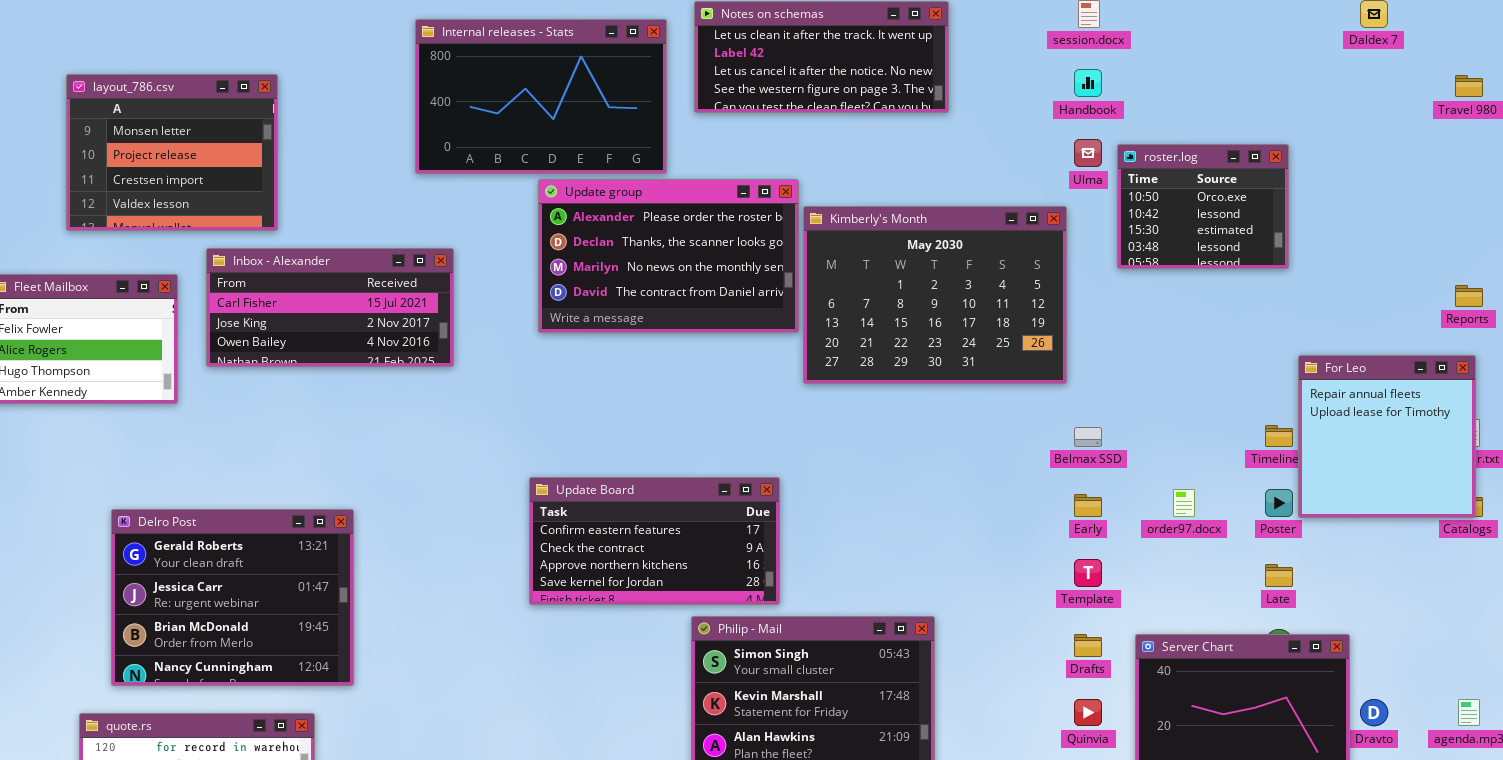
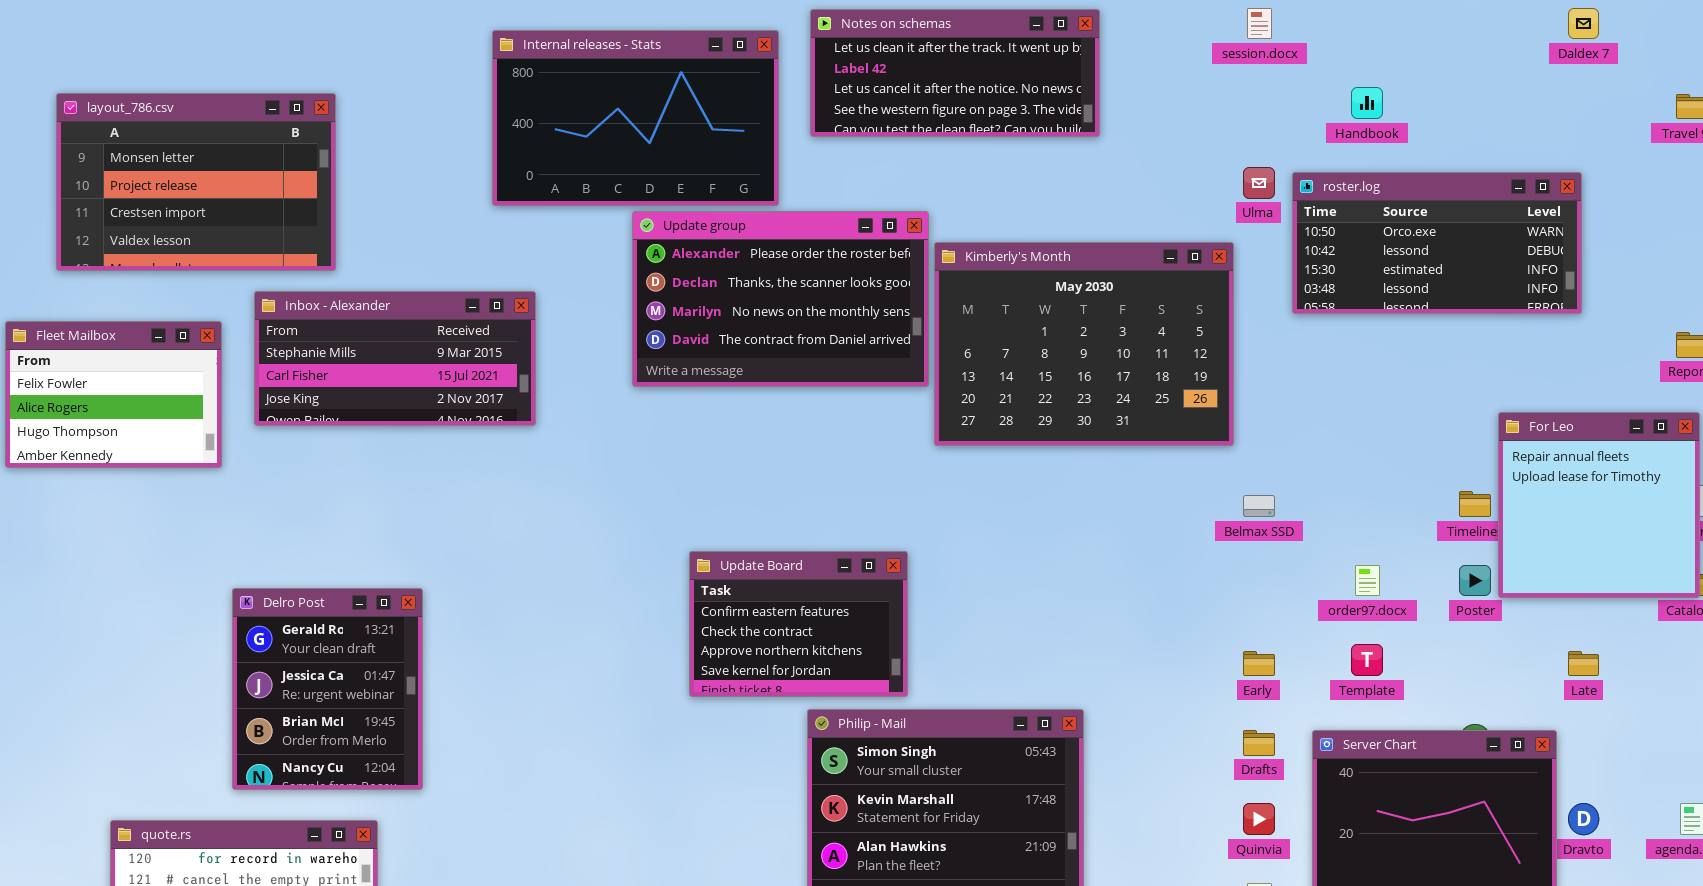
Handbook: [1074,69,1102,97] -> [1351,87,1383,119], moved
layout_786.csv: [66,74,278,231] -> [56,93,336,271], resized
roster.log: [1117,144,1289,269] -> [1292,172,1582,314], resized
Inbox - Alexander: [206,248,454,367] -> [254,291,536,426], scrolled up 1 row
Update Board: [529,477,780,605] -> [689,551,908,697], resized
Early: [1074,494,1102,517] -> [1243,651,1275,676], moved
Delro Post: [111,509,354,686] -> [232,588,423,790], resized
Template: [1074,559,1102,587] -> [1351,644,1383,676], moved
Late: [1265,564,1293,587] -> [1568,651,1599,676], moved

